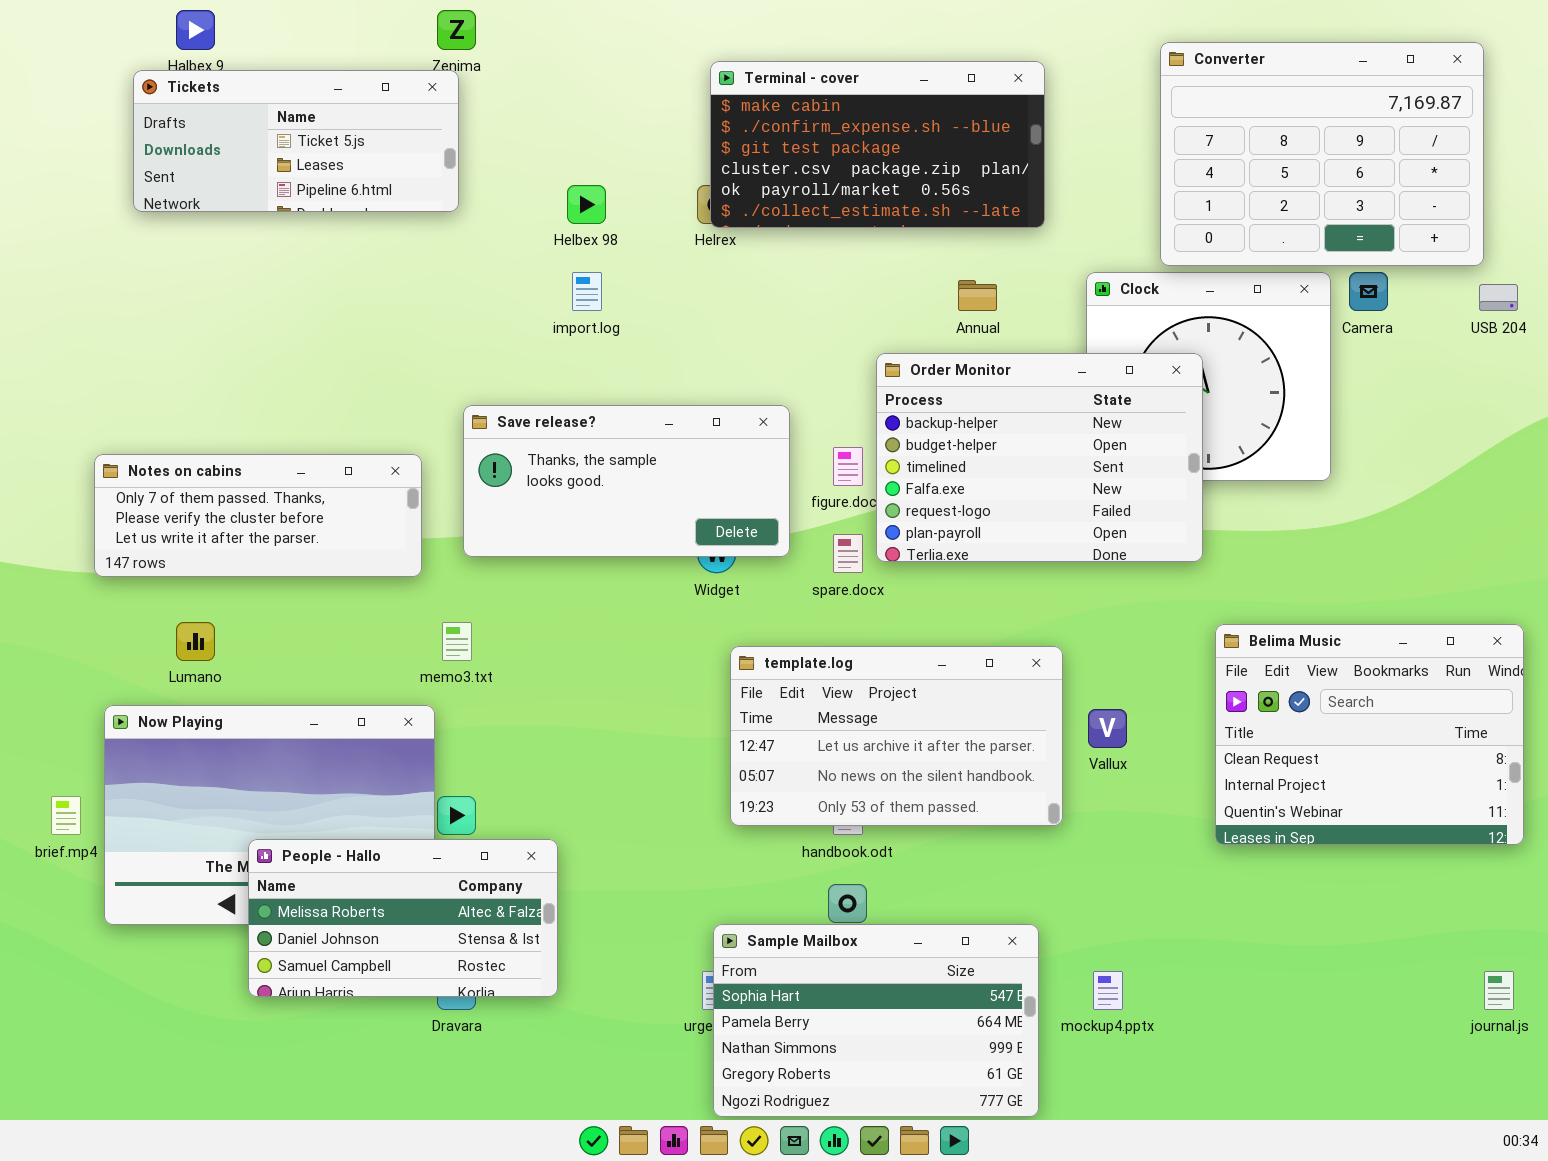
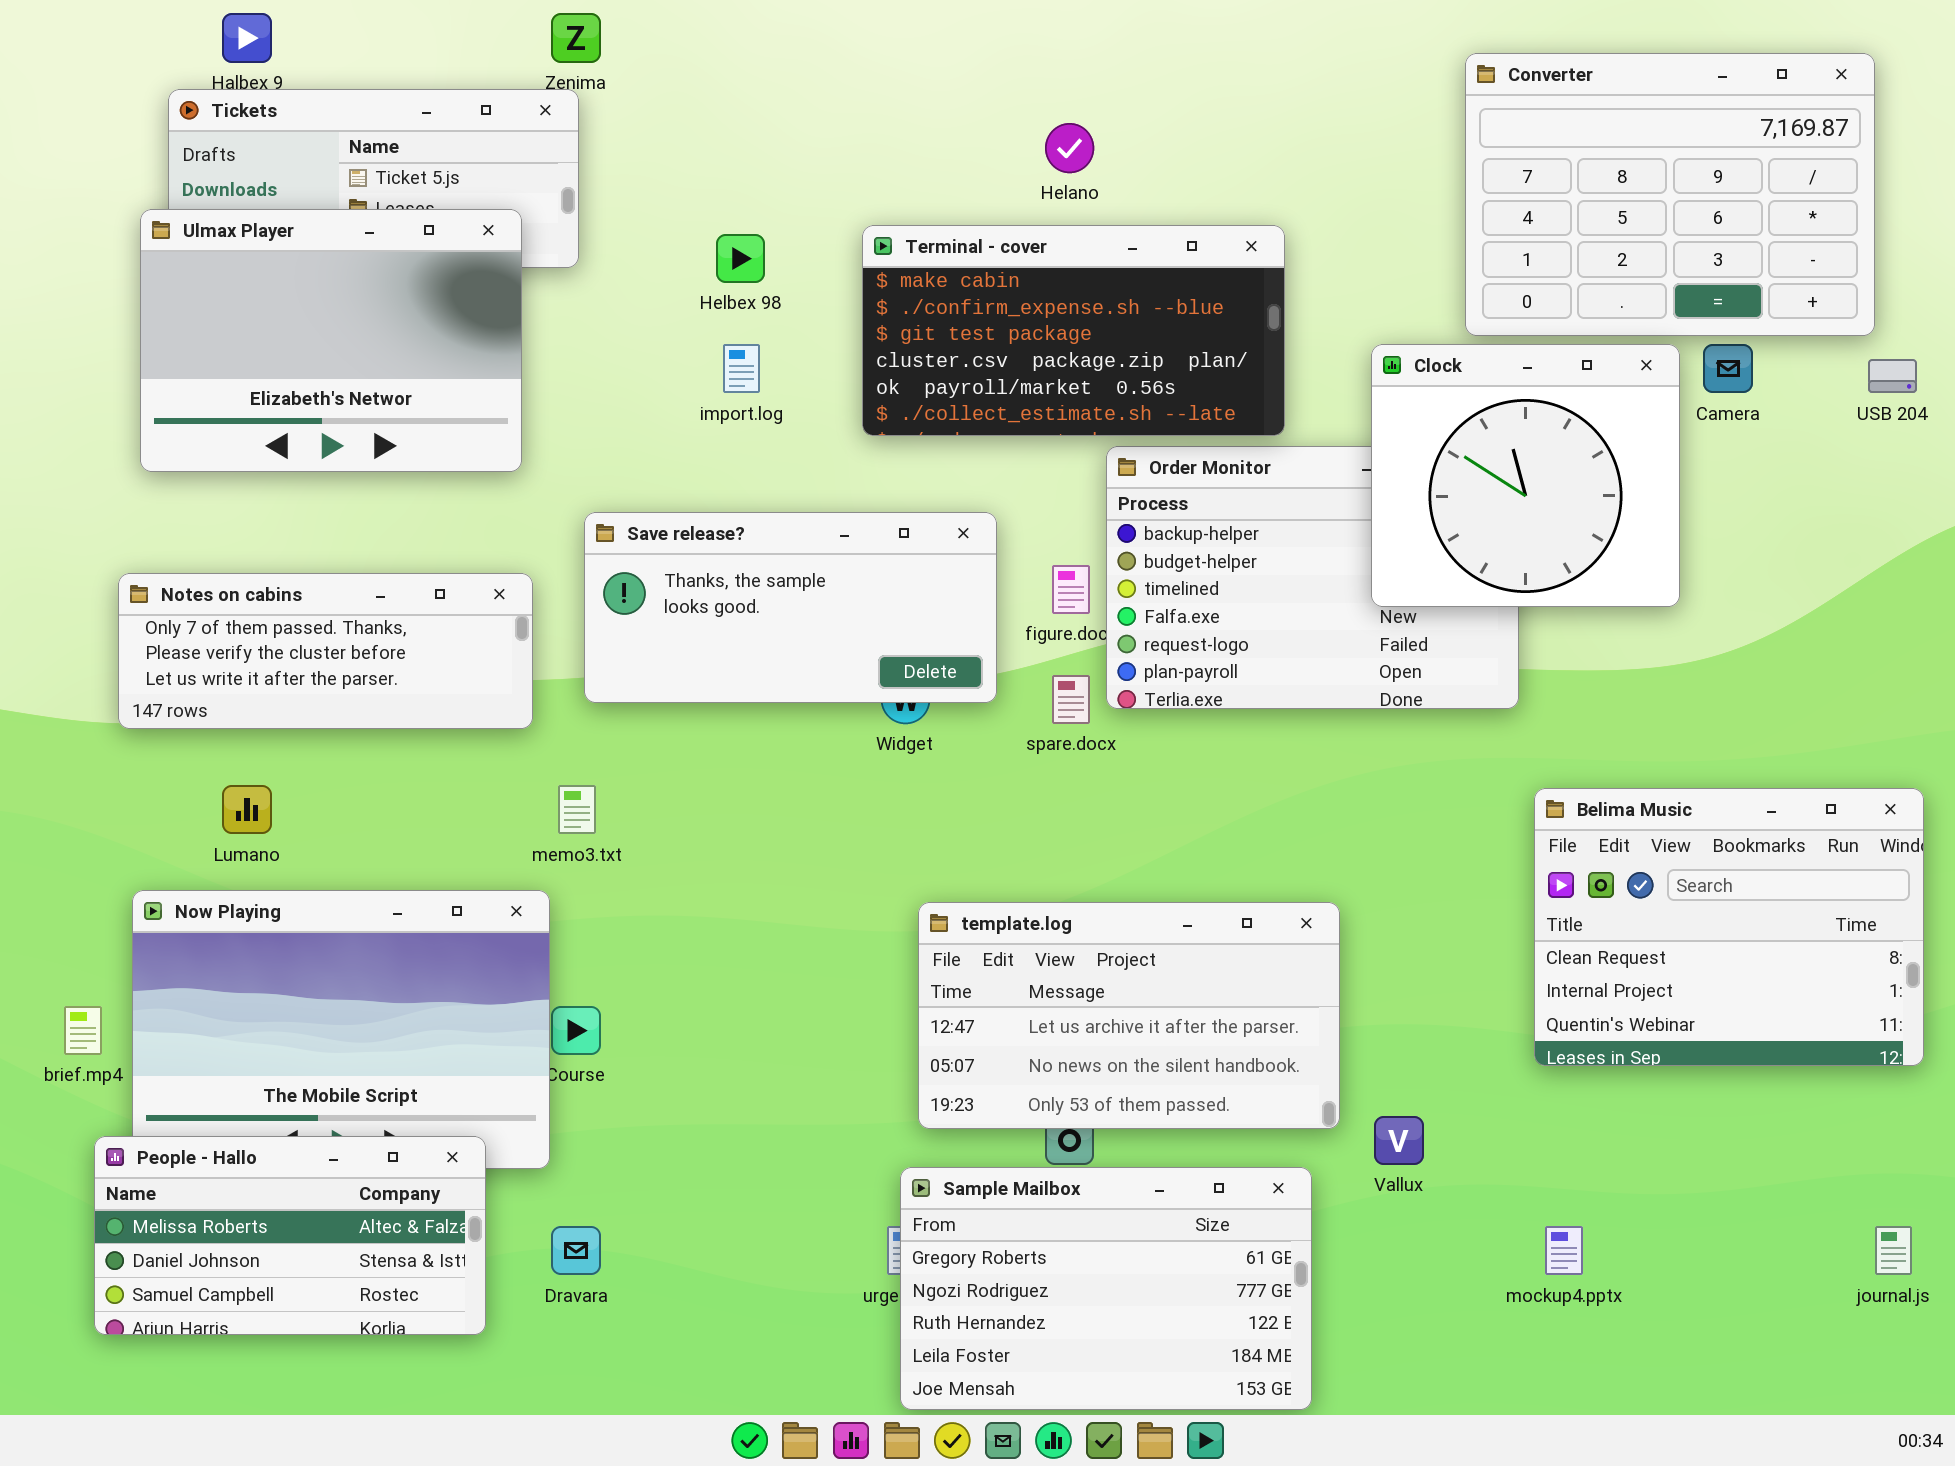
Terminal - cover: [710,61,1045,228] -> [862,225,1285,436], moved
Ulmax Player: none -> [140,209,522,472], opened
Clock: [1086,272,1331,481] -> [1371,344,1680,607], raised
template.log: [730,646,1063,826] -> [918,902,1340,1129], moved
Vallux: [1088,709,1127,748] -> [1374,1116,1424,1165], moved
People - Hallo: [248,839,558,997] -> [94,1136,486,1335], moved
Sample Mailbox: [713,924,1039,1117] -> [900,1167,1312,1410], scrolled down 3 rows
mockup4.pptx: [1093,971,1123,1010] -> [1545,1226,1583,1275], moved

